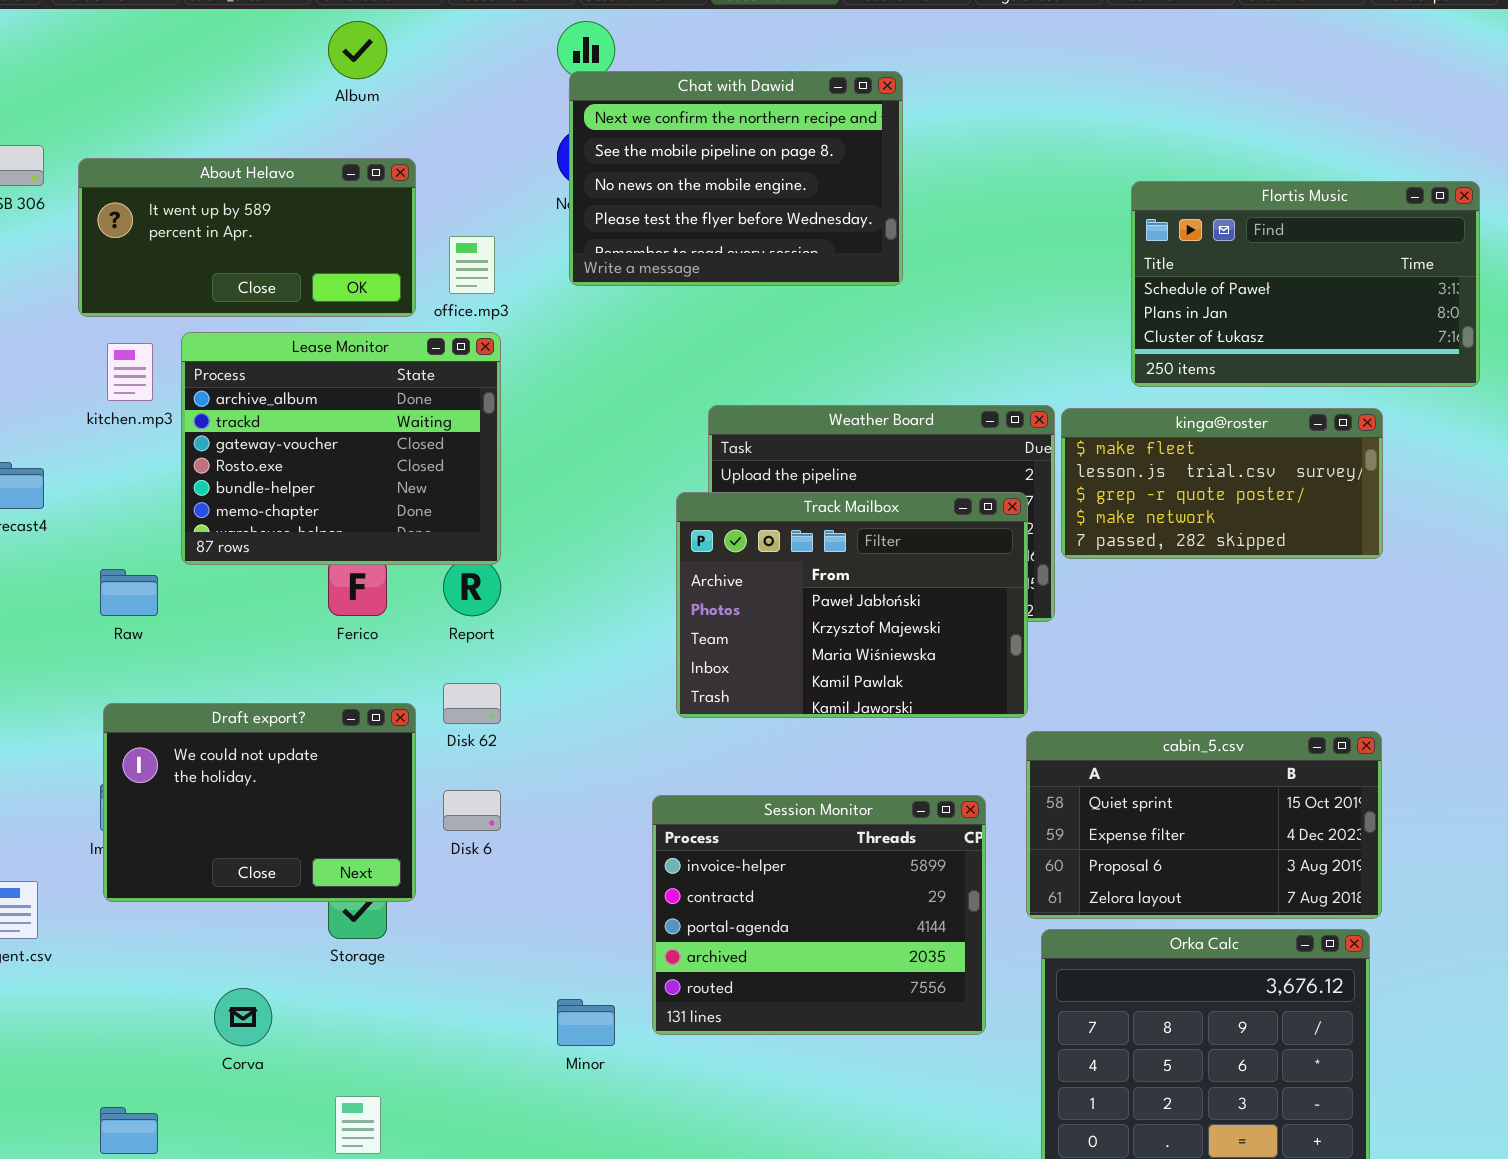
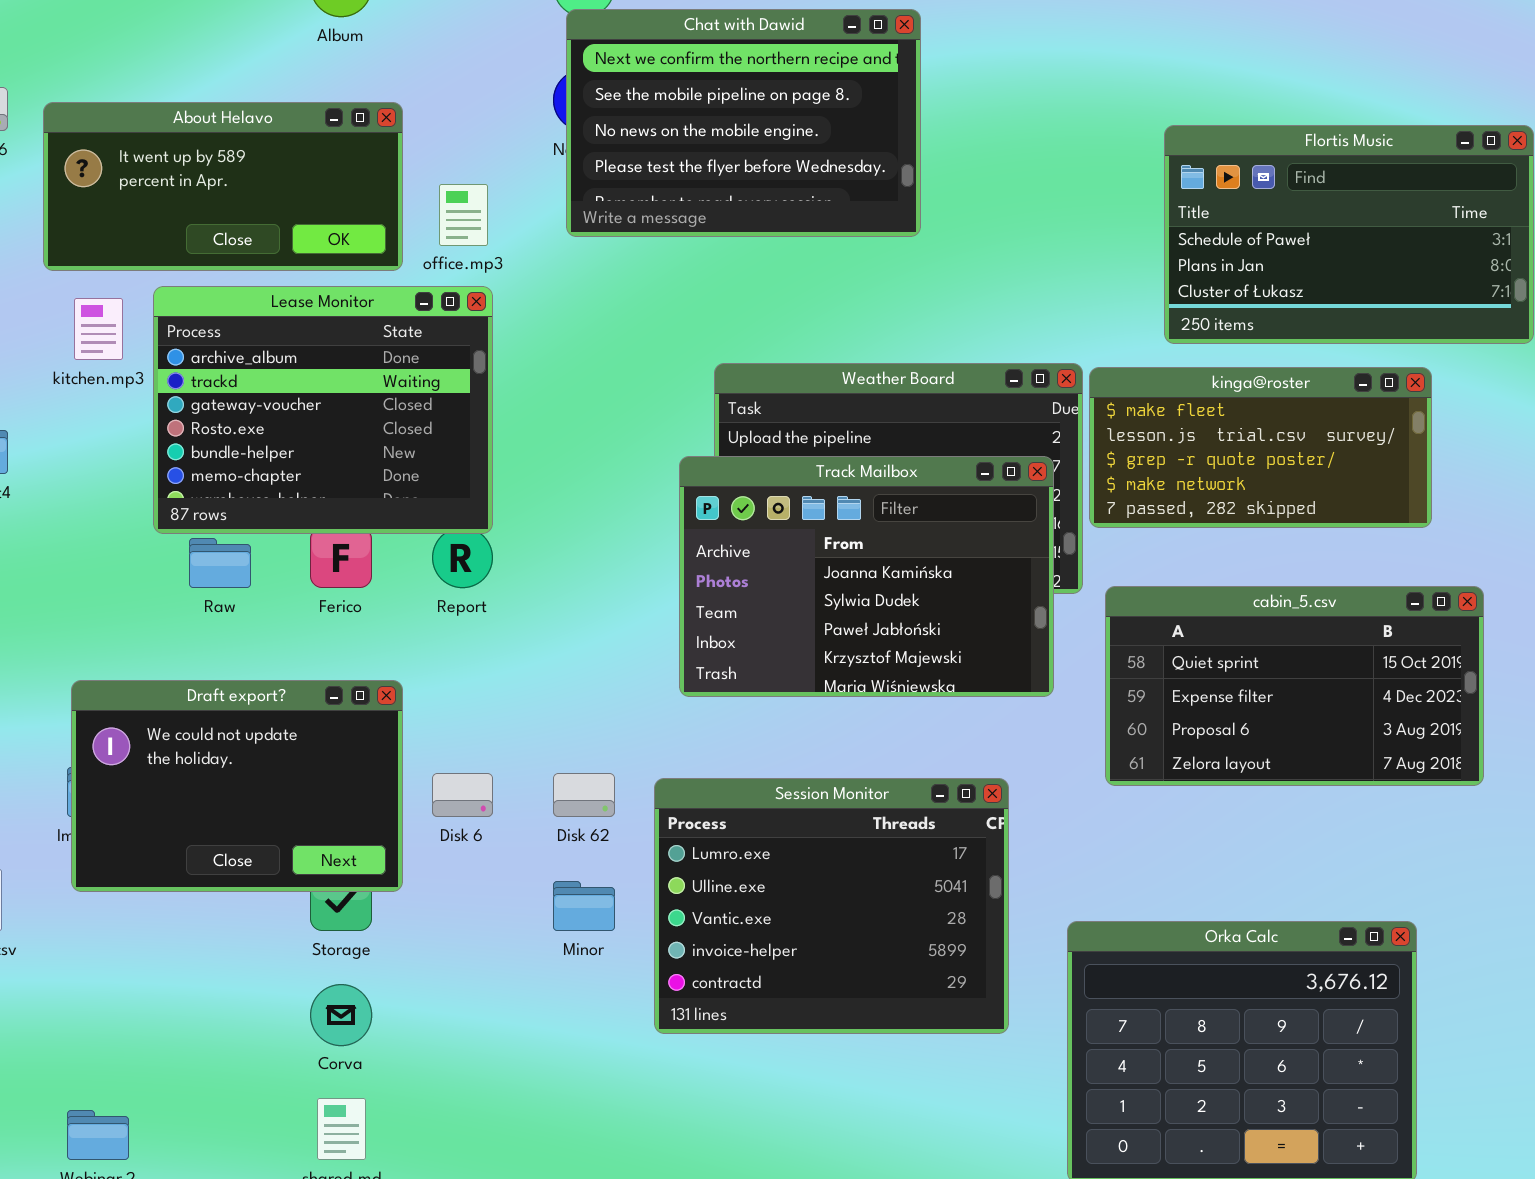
Track Mailbox: [676,492,1028,718] -> [679,456,1054,697], scrolled up 2 rows
Raw: [100,569,158,616] -> [189,538,251,588], moved
Disk 62: [443,683,501,724] -> [553,773,615,817], moved
cabin_5.csv: [1026,731,1382,919] -> [1105,586,1484,786], moved
Session Monitor: [652,795,986,1035] -> [654,778,1009,1034], scrolled up 3 rows
Corva: [214,988,272,1046] -> [310,984,372,1046], moved
Minor: [557,999,615,1046] -> [553,881,615,931], moved

